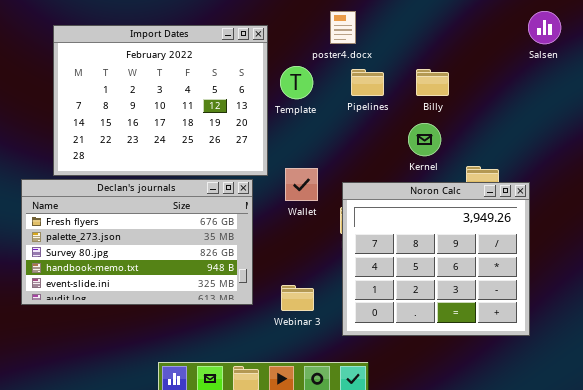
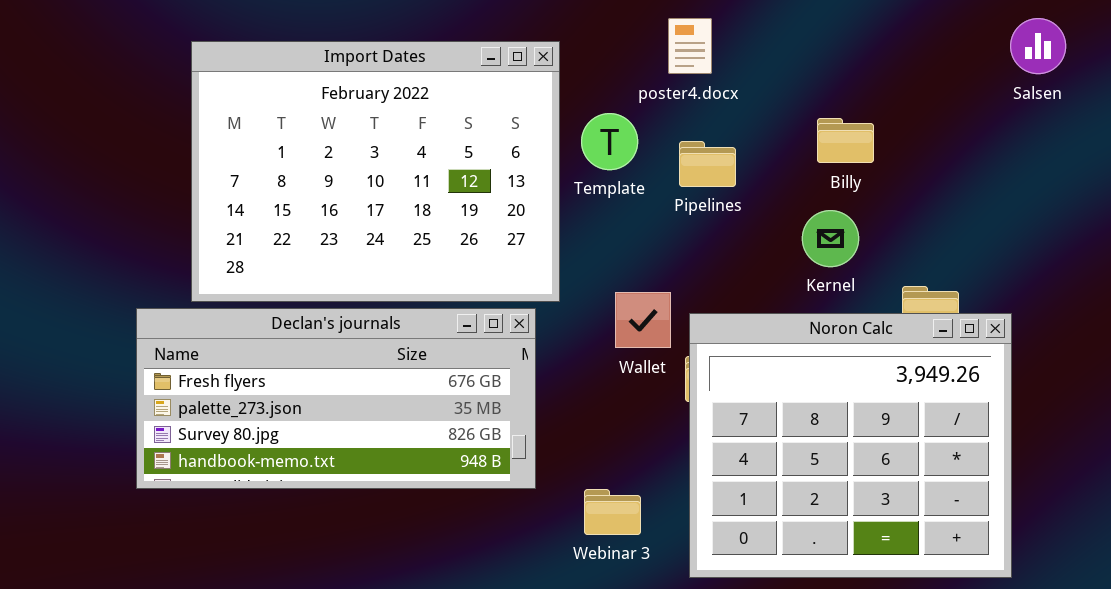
Pipelines: [351,69,384,96] -> [679,141,736,187], moved
Wallet: [285,168,318,201] -> [615,292,671,348], moved
Declan's journals: [21,179,253,305] -> [136,308,536,489], resized

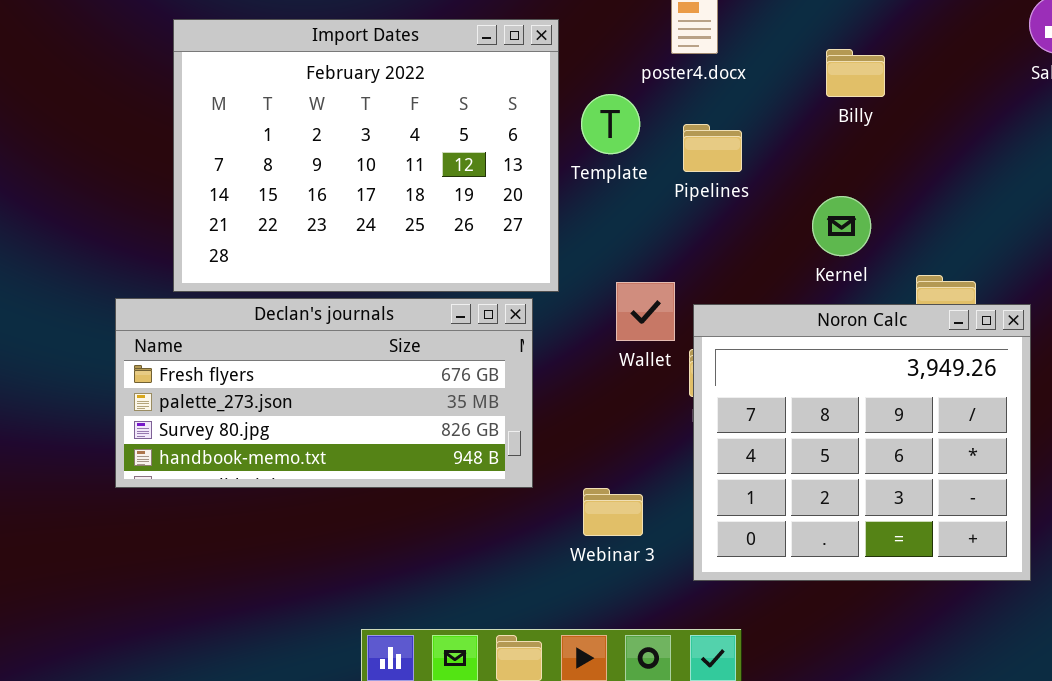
Billy: [817,118,874,163] -> [826,49,885,97], moved

